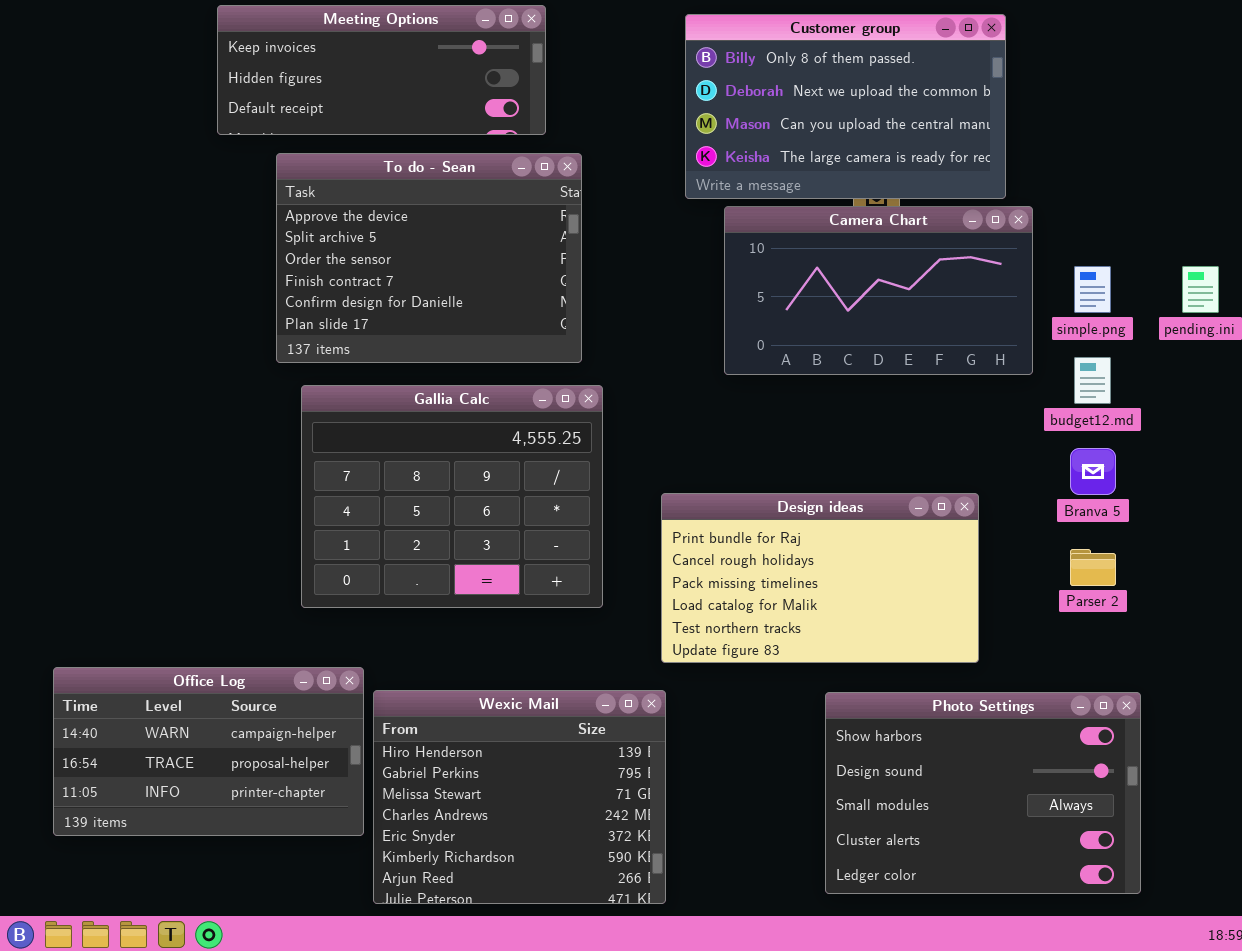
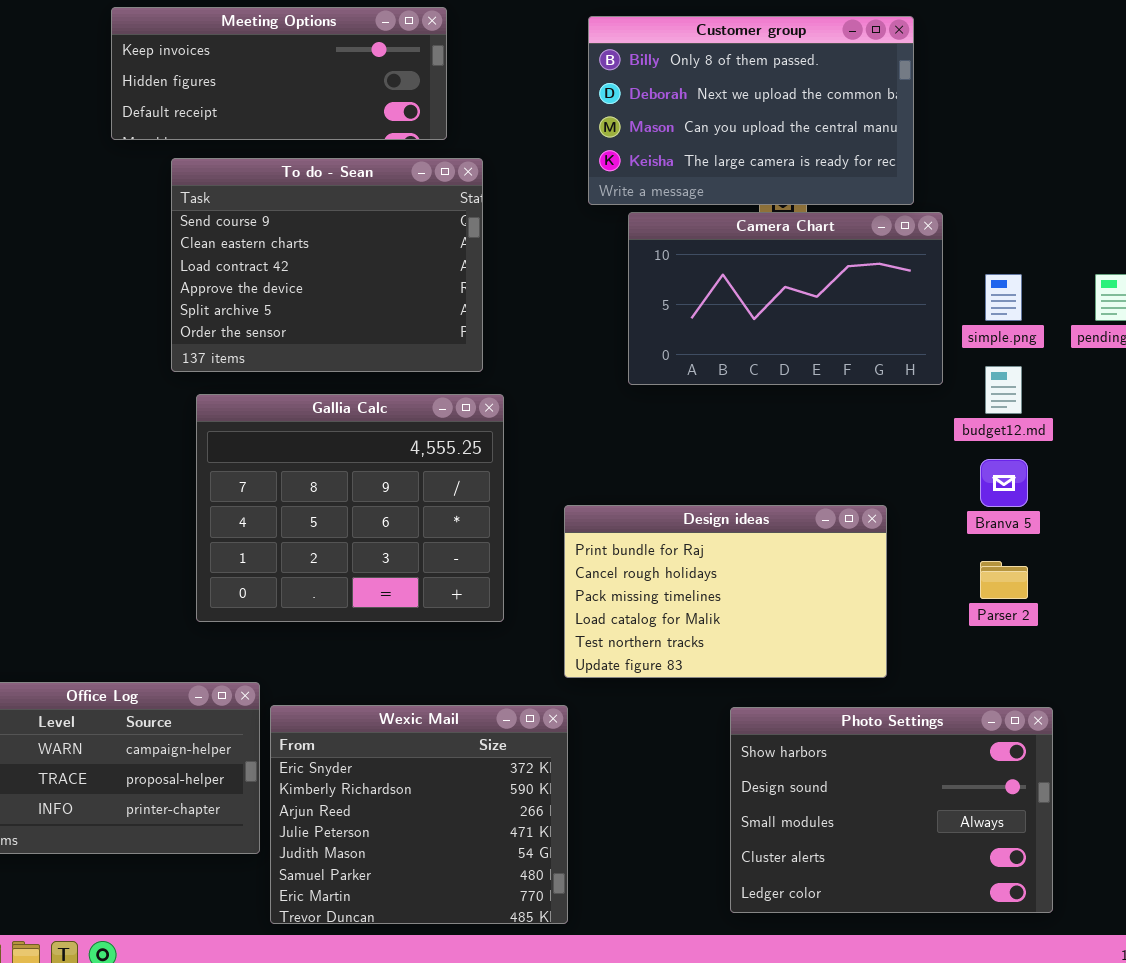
To do - Sean: [276,153,582,363] -> [171,158,483,372], scrolled up 3 rows
Wexic Mail: [373,690,666,904] -> [270,705,568,924], scrolled down 4 rows

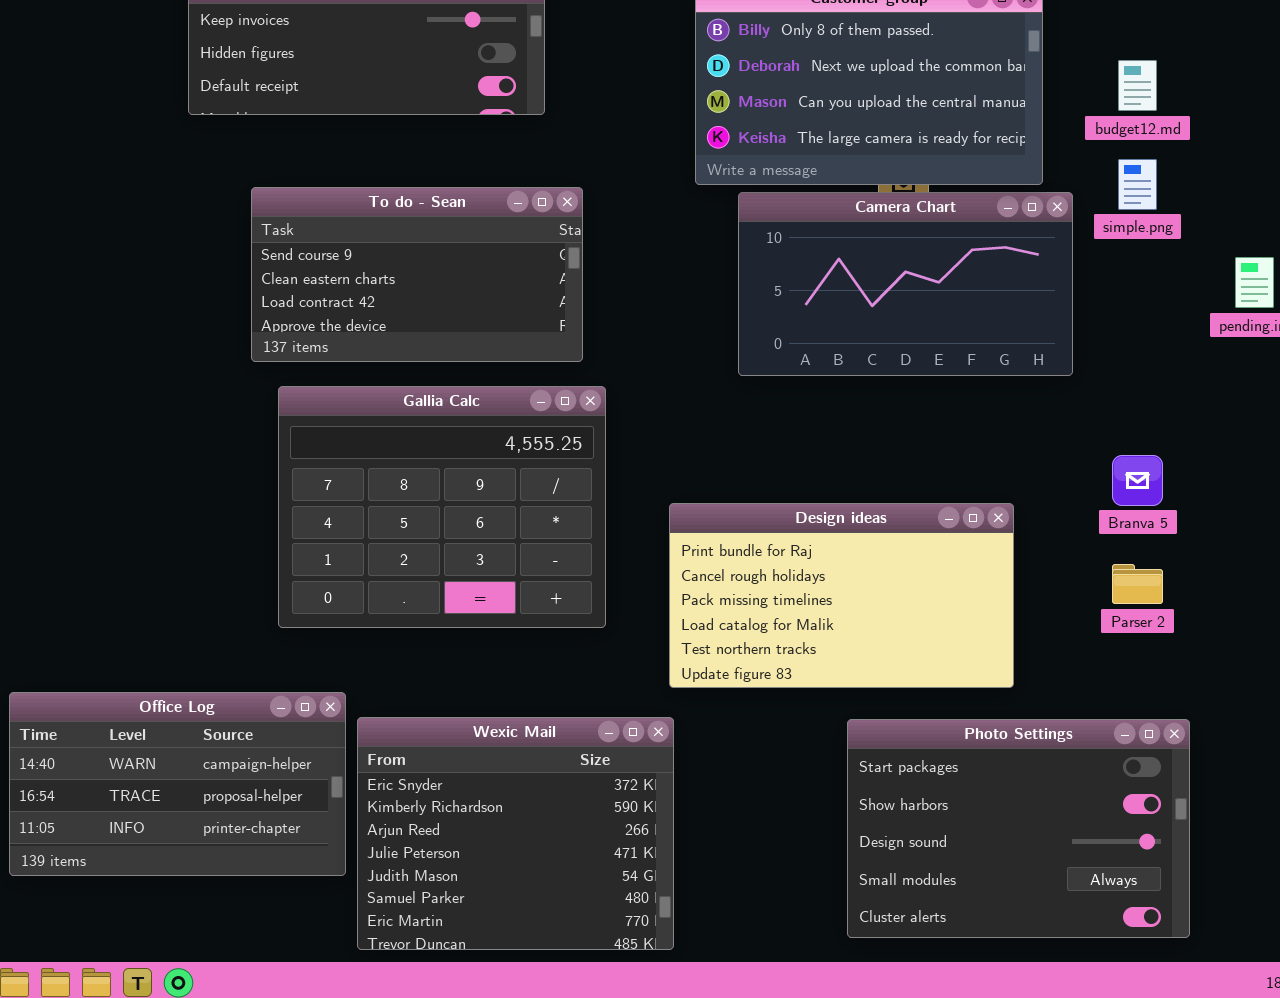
To do - Sean: [171,158,483,372] -> [251,187,583,362], resized
simple.png: [985,274,1022,321] -> [1118,159,1157,210], moved
budget12.md: [985,366,1022,414] -> [1118,60,1157,111], moved
Photo Settings: [730,707,1053,913] -> [847,719,1190,938], scrolled up 1 row

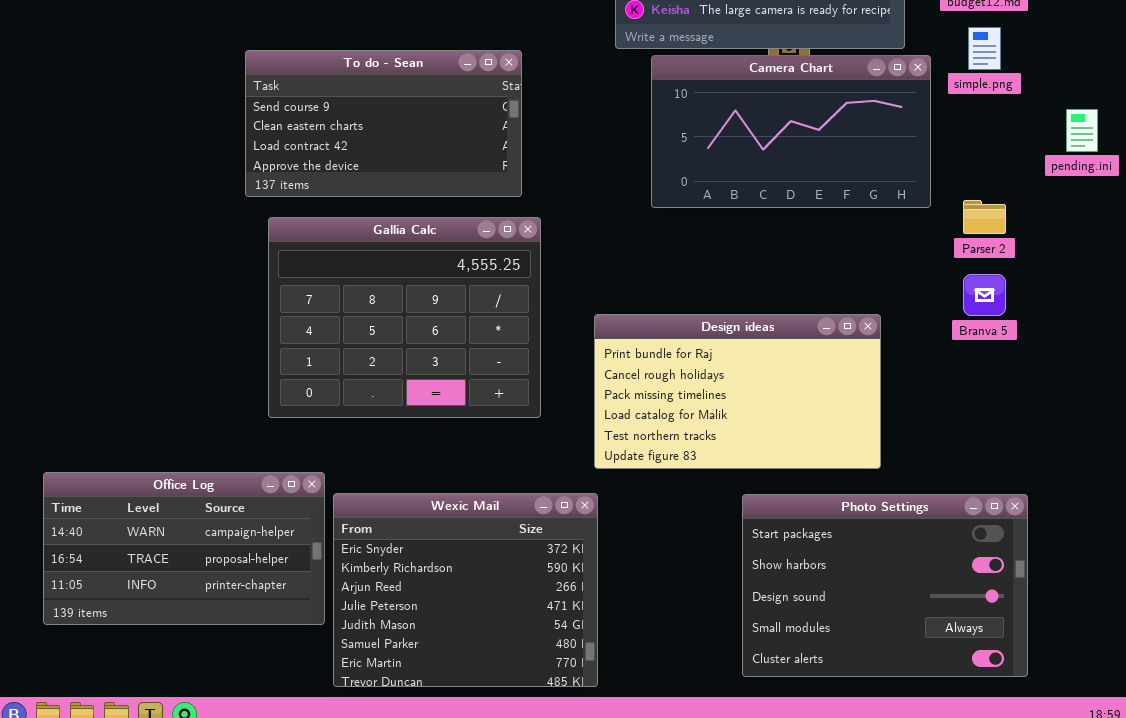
Parser 2: [1112,564,1163,604] -> [963,200,1006,234], moved

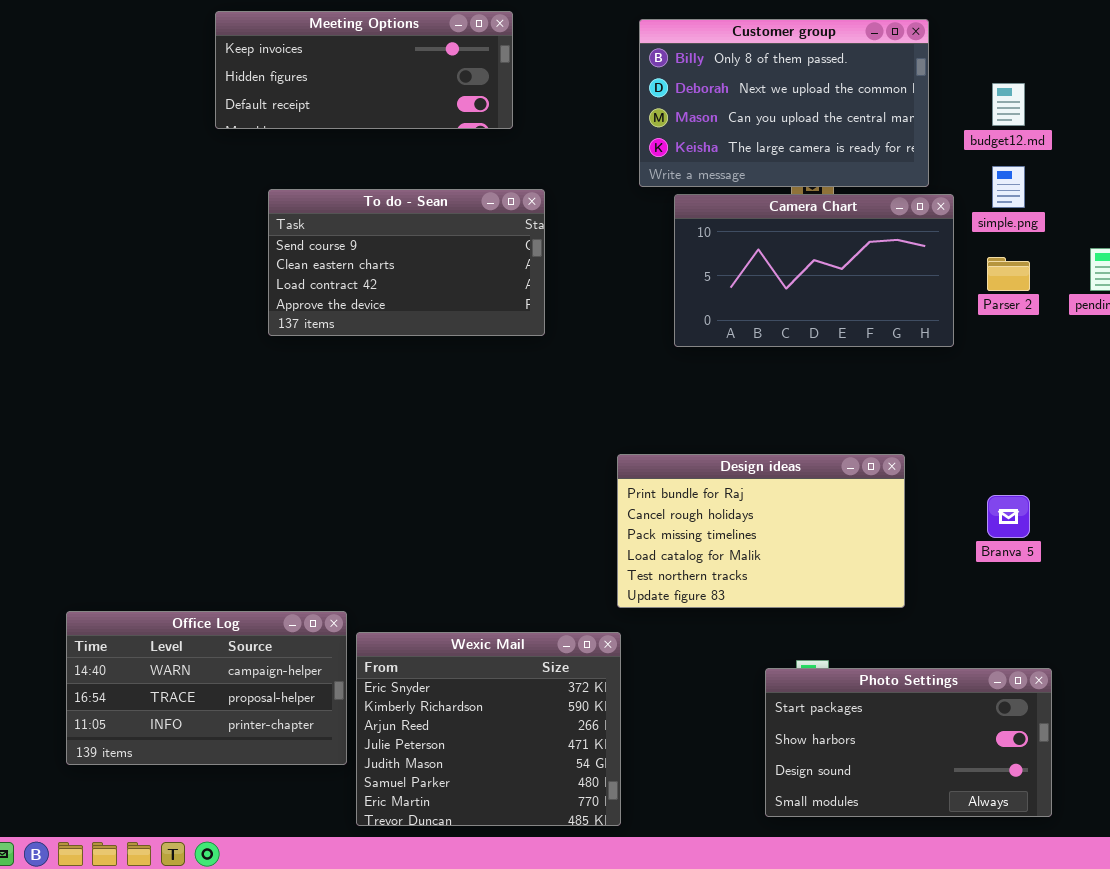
Parser 2: [963,200,1006,234] -> [987,257,1030,291], moved
Gallia Calc: [268,217,541,418] -> none, closed
Branva 5: [963,274,1006,316] -> [987,495,1030,538], moved
Photo Settings: [742,494,1028,677] -> [765,668,1052,817], resized

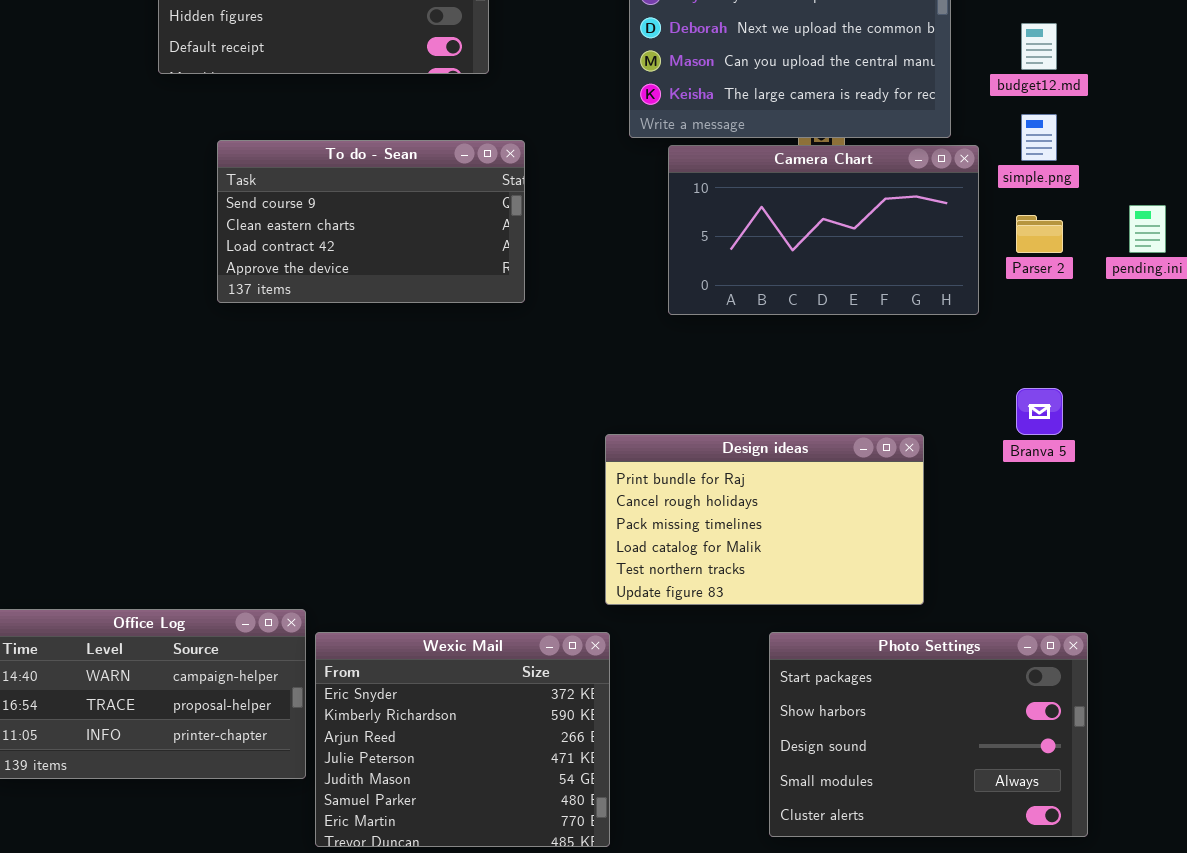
Branva 5: [987,495,1030,538] -> [1016,388,1063,435], moved
Photo Settings: [765,668,1052,817] -> [769,632,1088,837], resized

